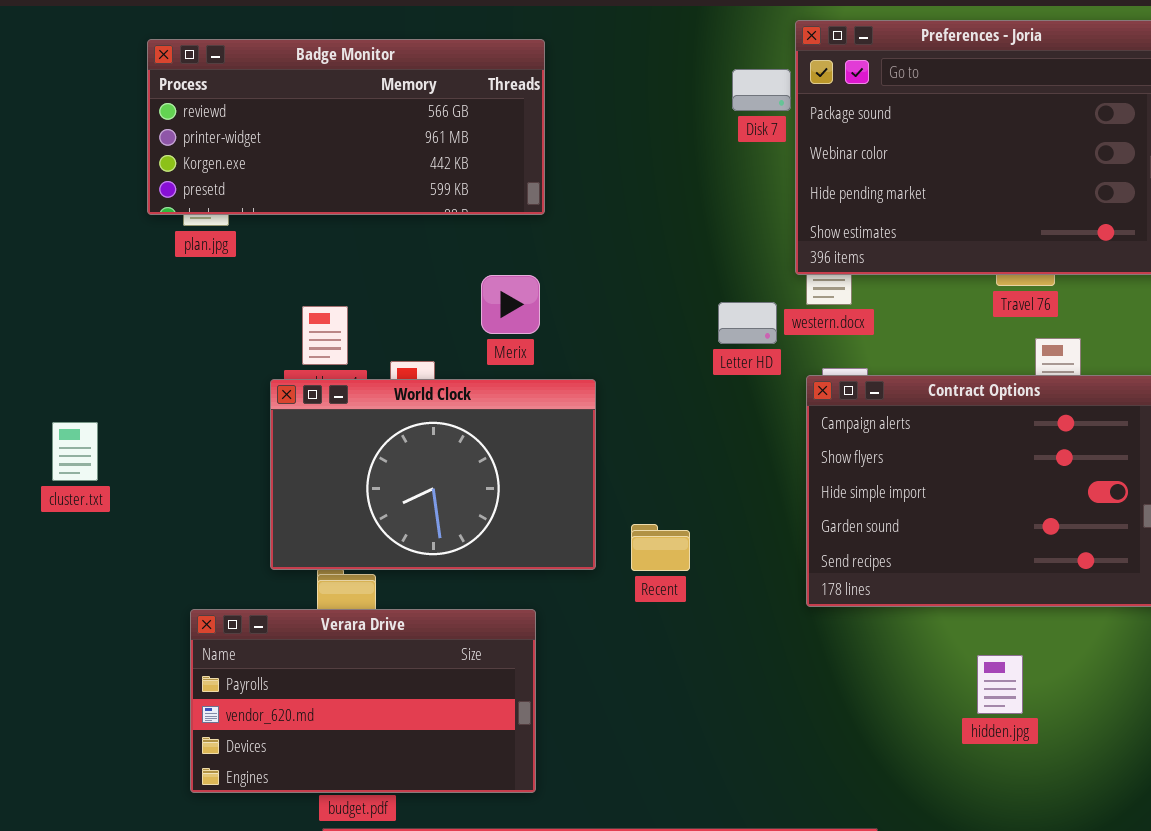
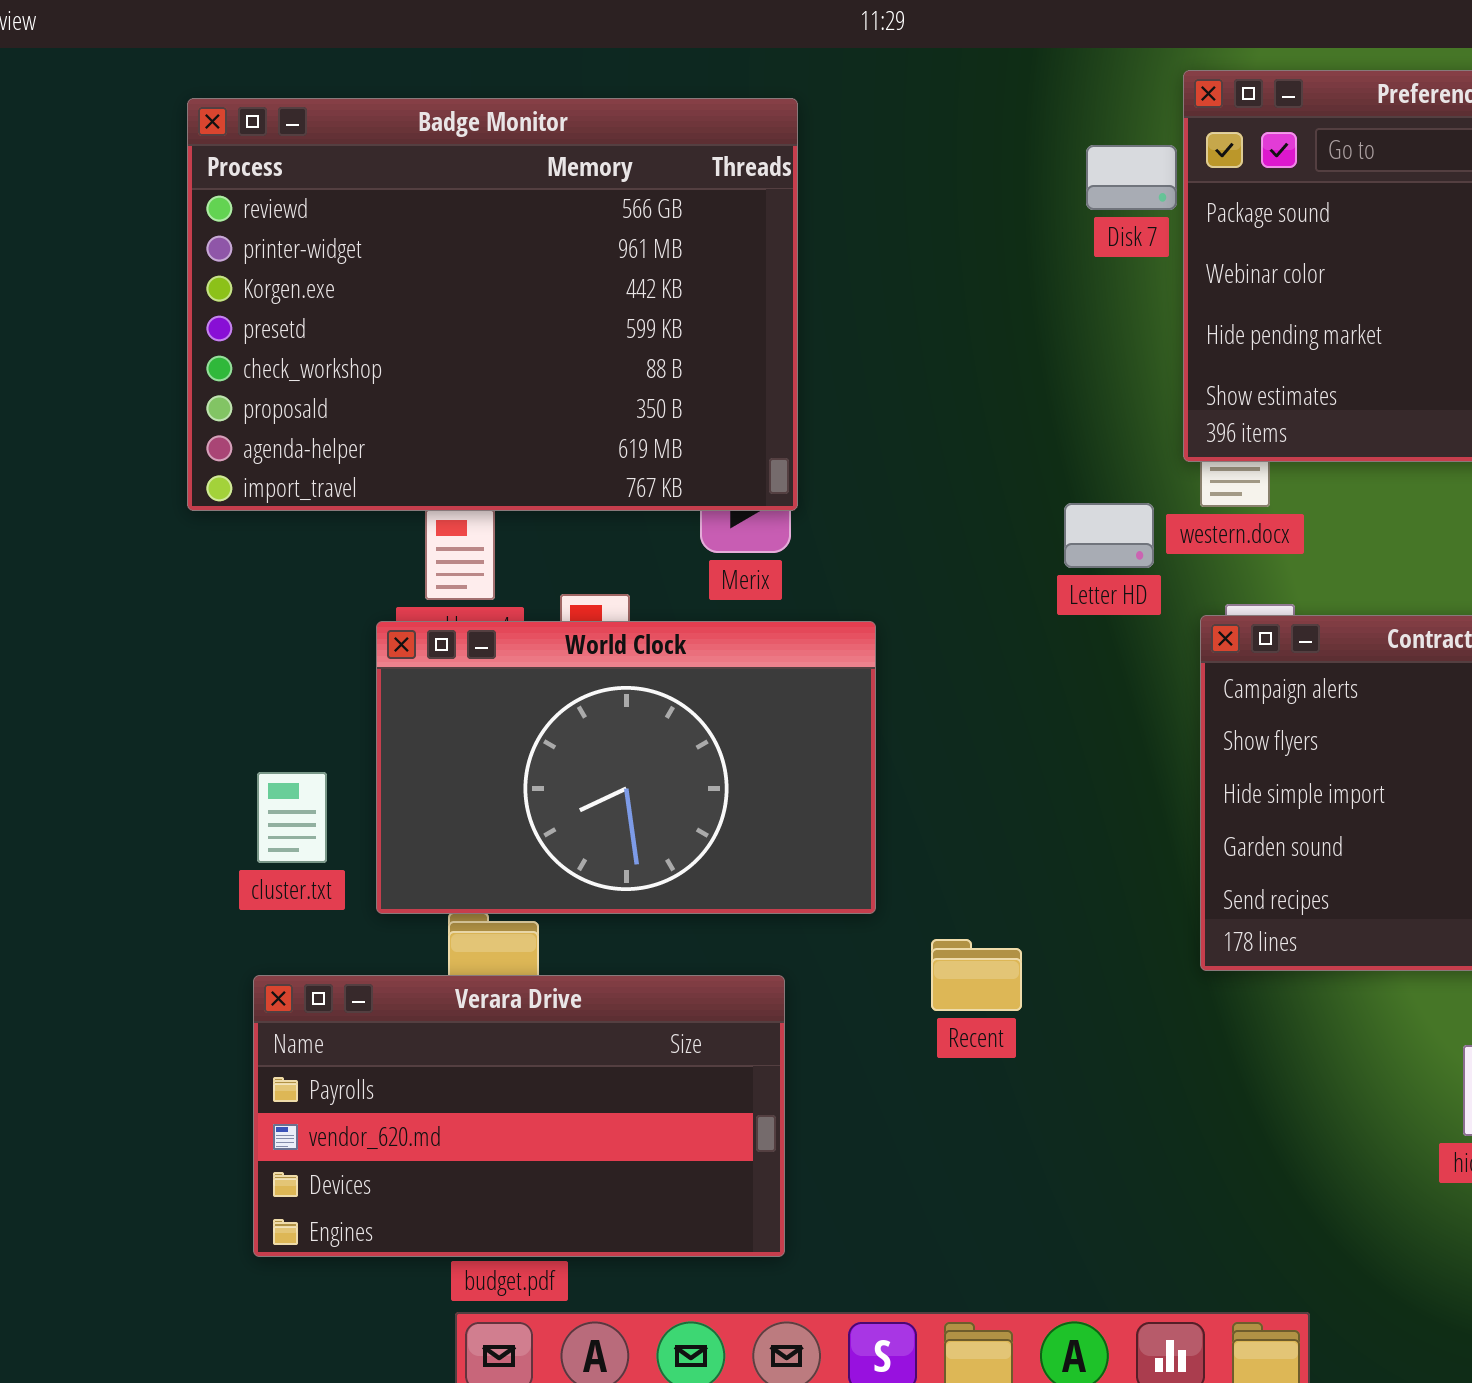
Badge Monitor: [147,39,545,215] -> [187,98,798,511], resized
cluster.txt: [52,422,98,481] -> [257,772,327,863], moved
Recent: [631,524,690,571] -> [931,939,1022,1011], moved

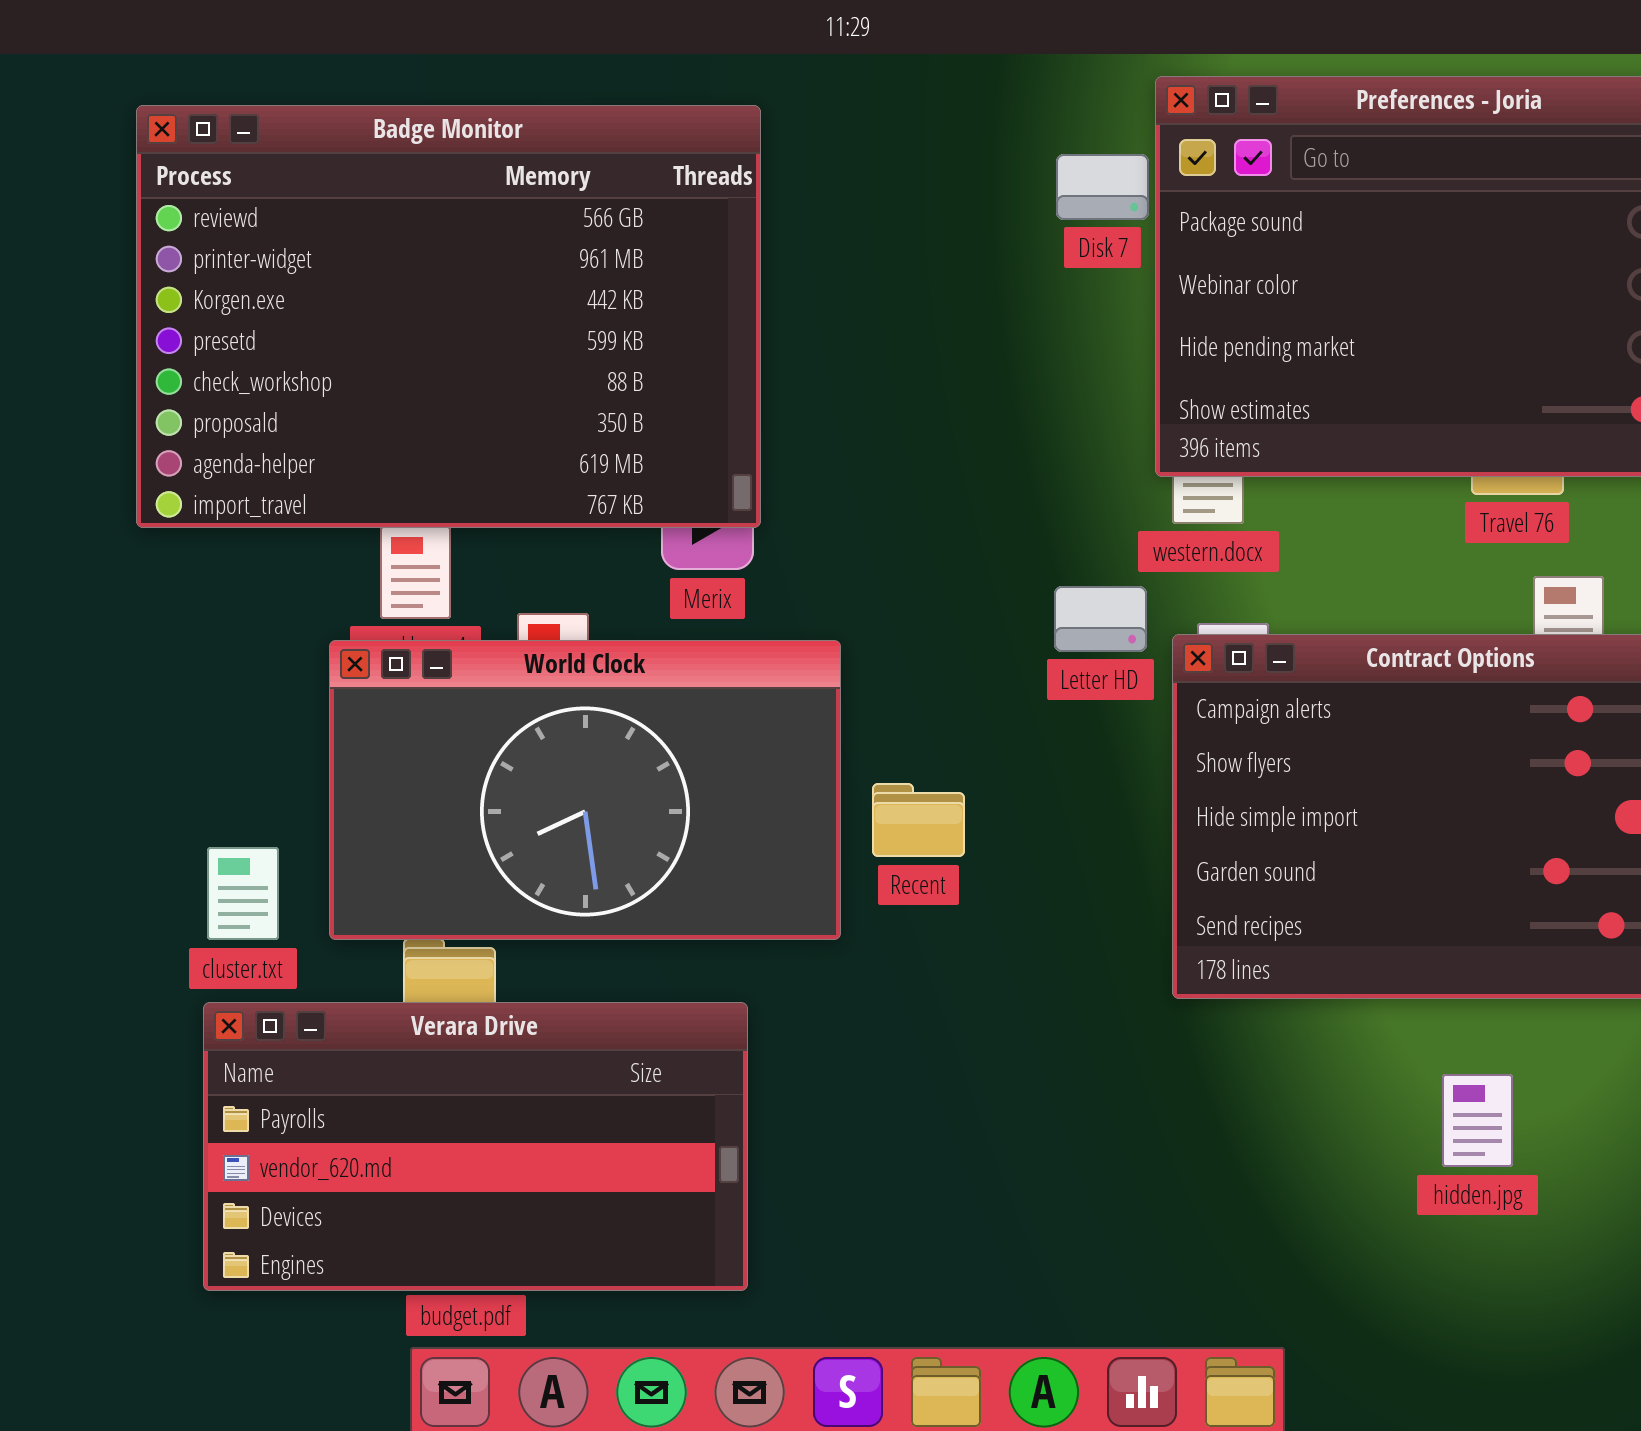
Letter HD: [1064,503,1154,568] -> [1054,586,1147,652], moved
cluster.txt: [257,772,327,863] -> [207,847,279,940], moved
Recent: [931,939,1022,1011] -> [872,783,965,857], moved

